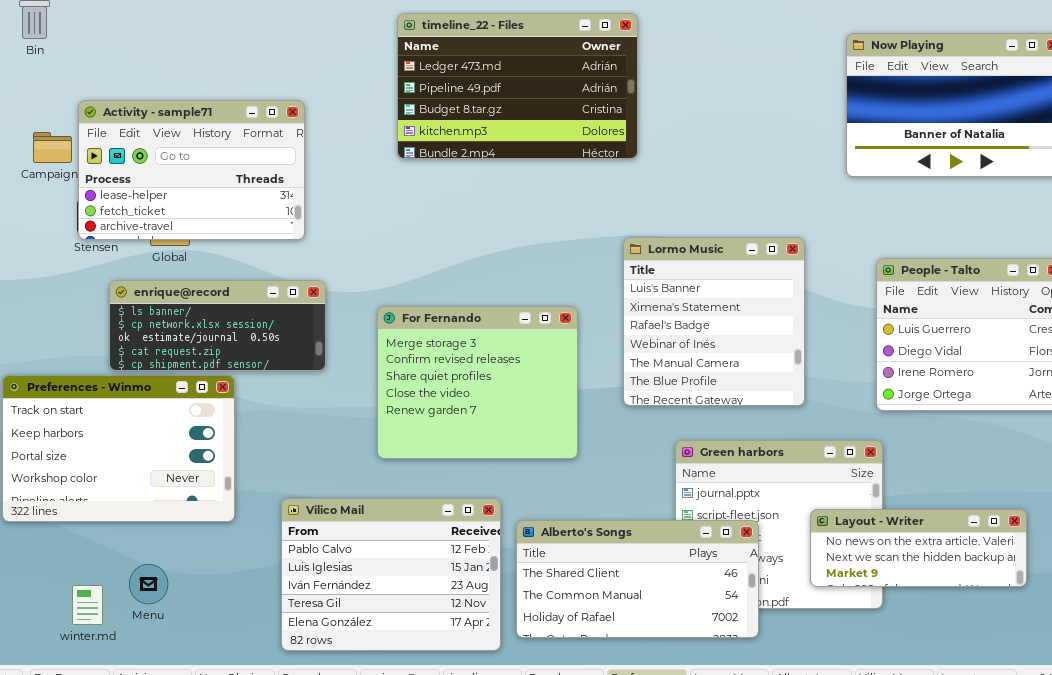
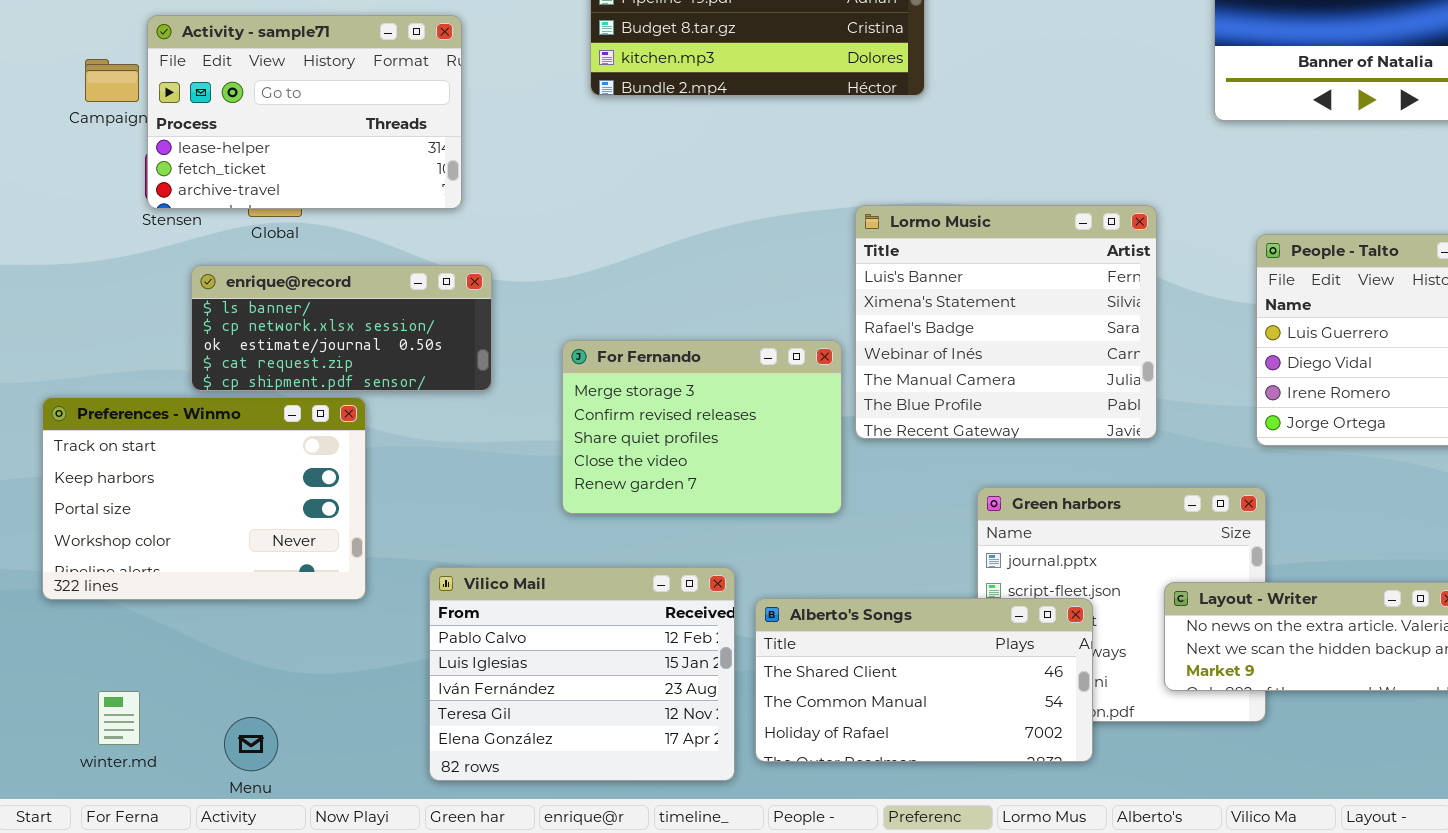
Lormo Music: [623,237,805,406] -> [855,205,1157,439], resized
For Fernando: [377,306,578,459] -> [562,340,842,514], resized
Menu: [129,564,168,604] -> [224,717,278,771], moved
winter.md: [72,585,103,625] -> [98,691,140,745], moved

